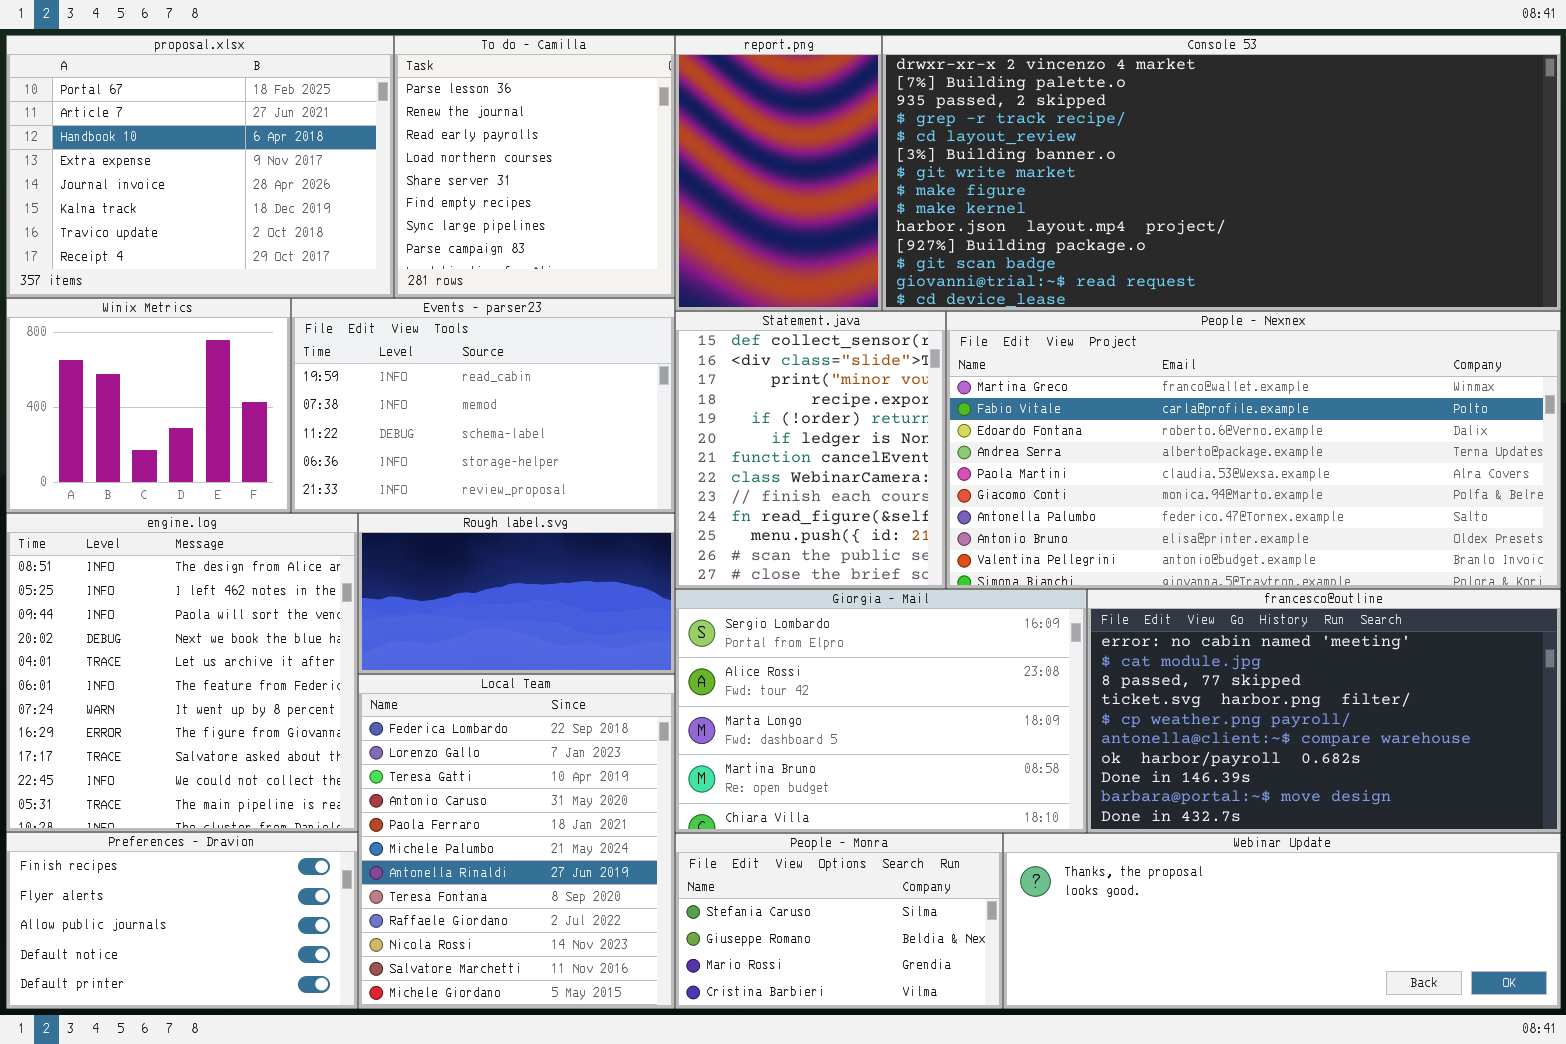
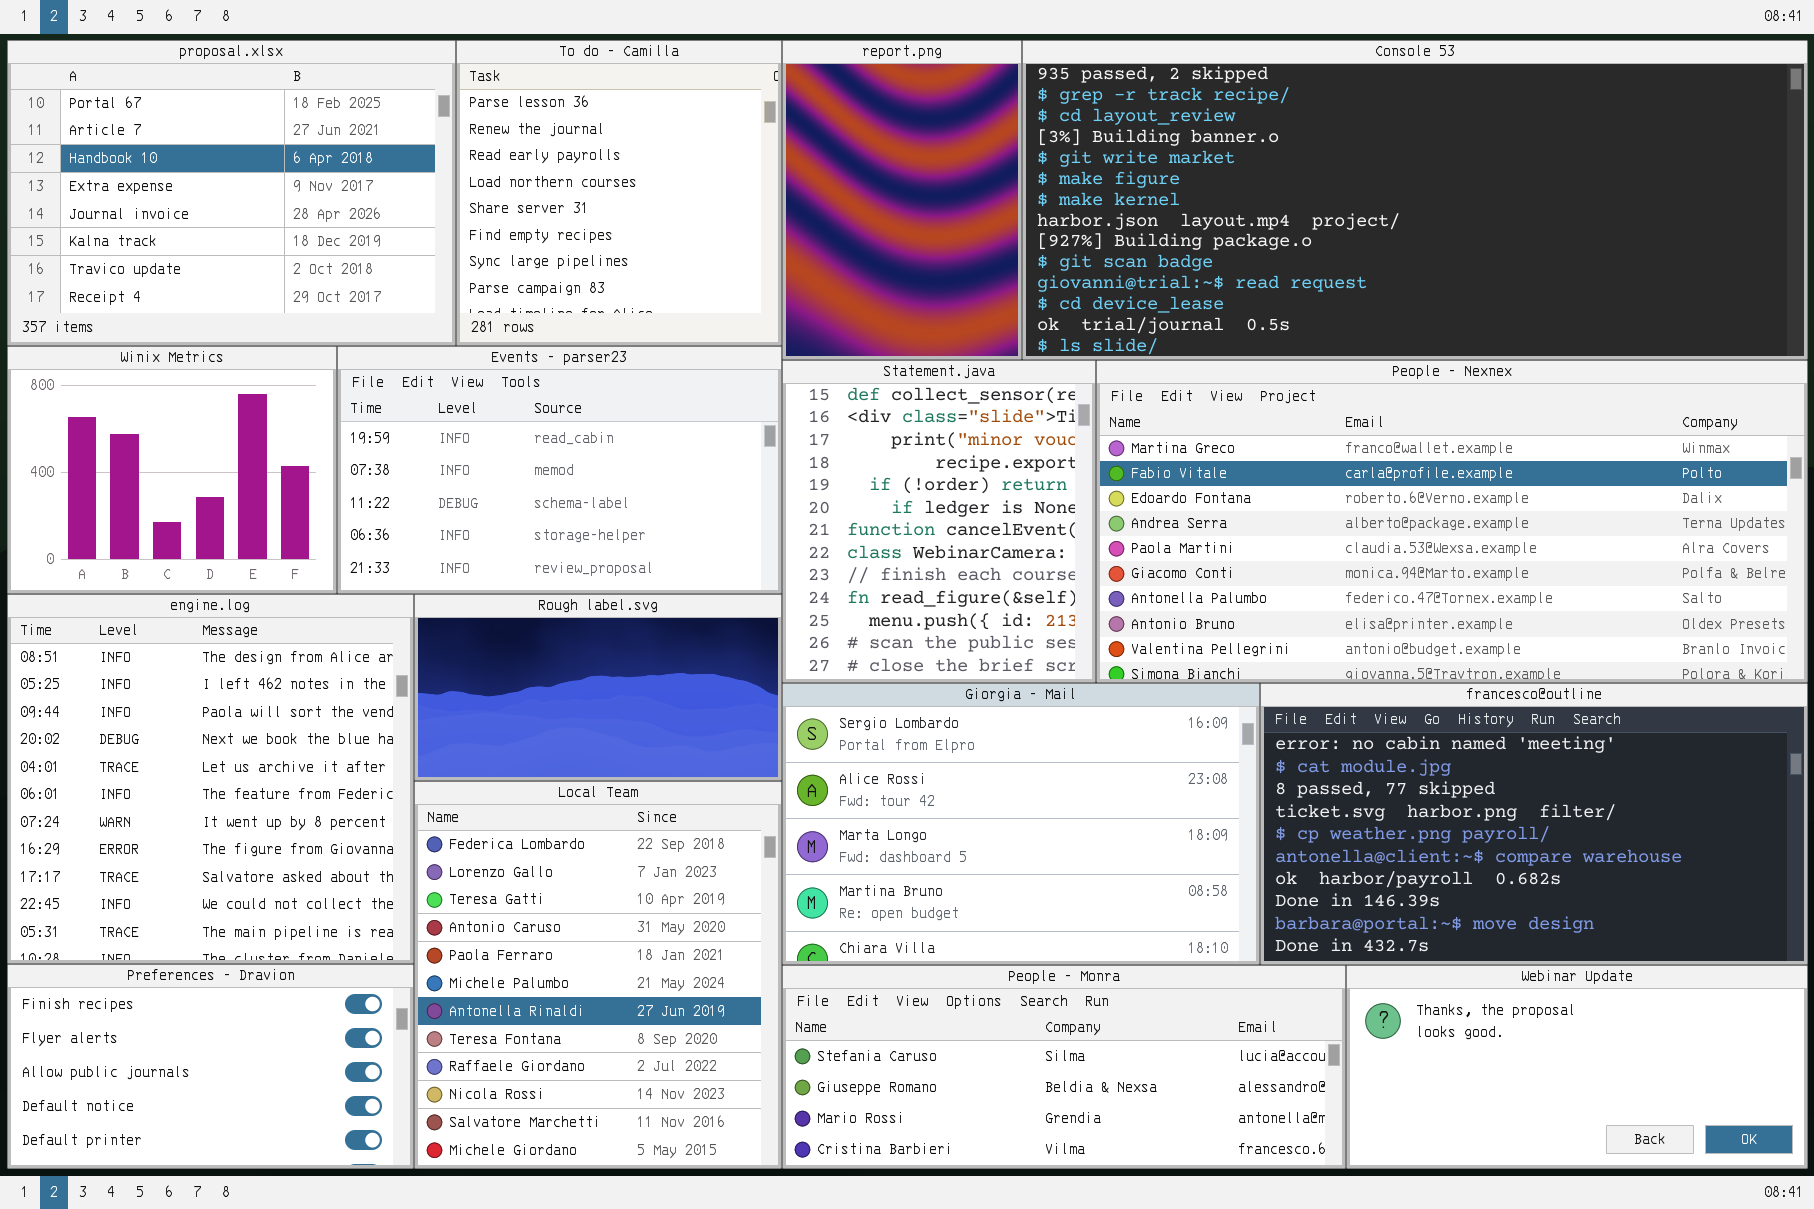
Console 53: [882,35,1561,311] -> [1022,40,1808,360], scrolled down 2 rows
People - Monra: [675,833,1003,1009] -> [782,965,1346,1169], resized
Webinar Update: [1003,833,1561,1009] -> [1346,965,1808,1169], resized

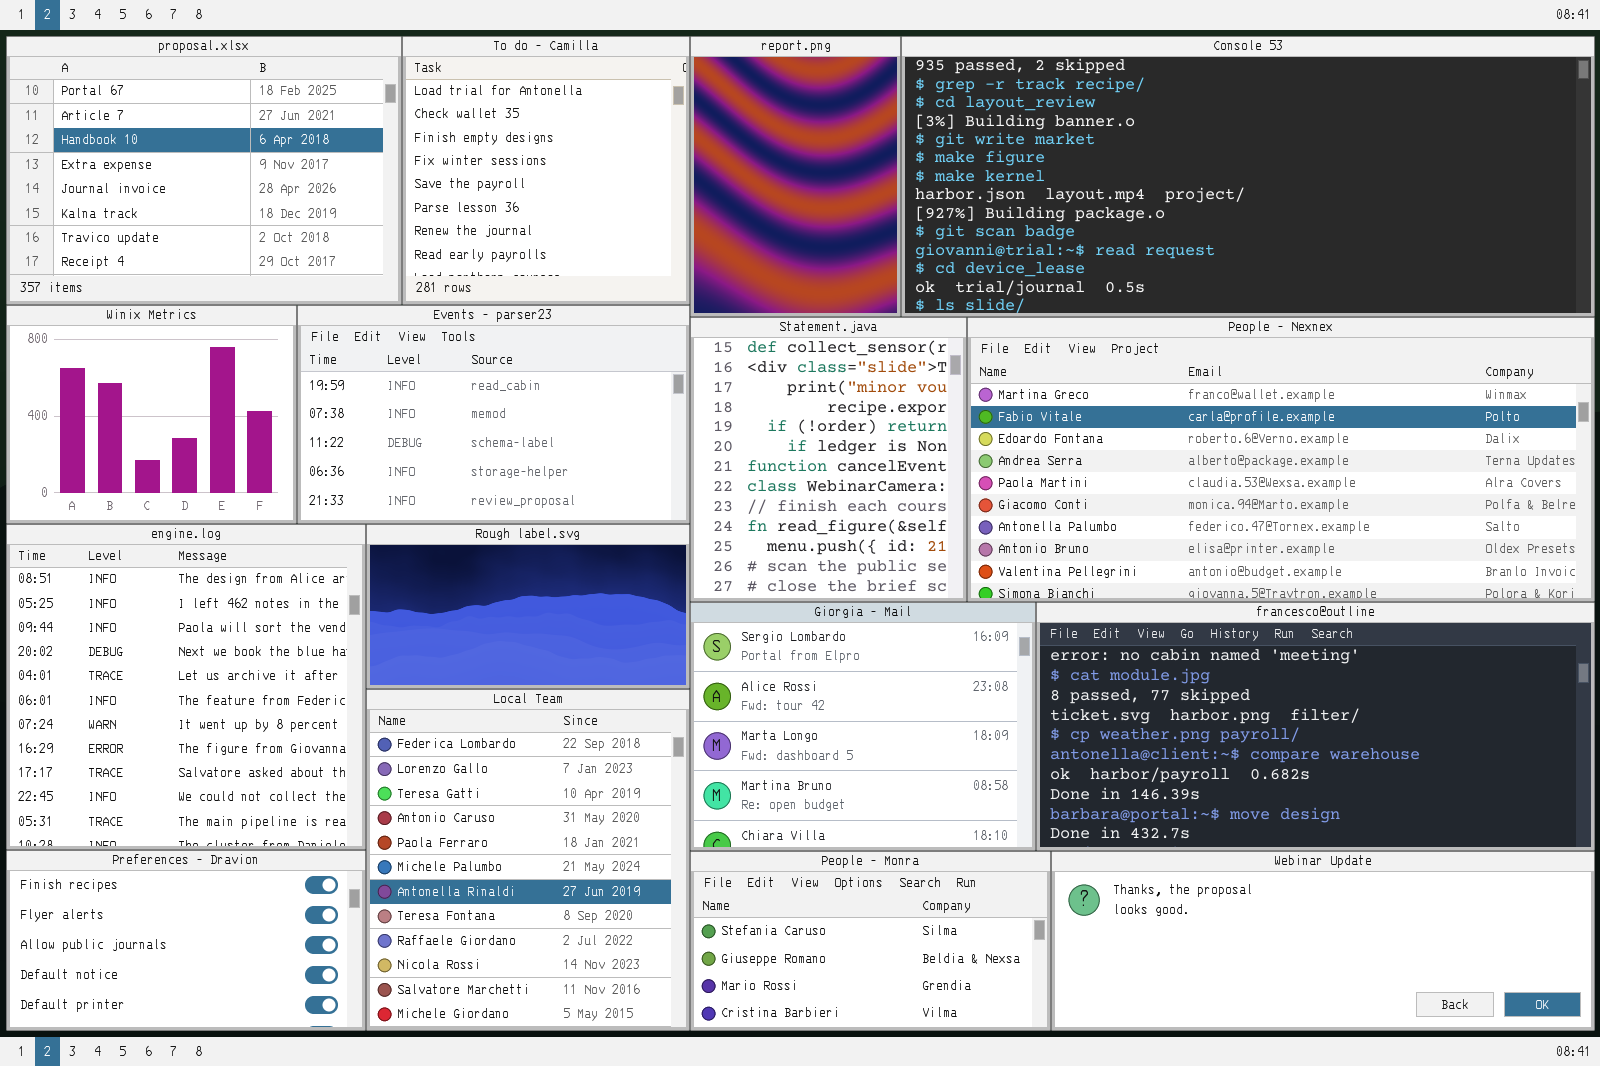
To do - Camilla: [456,40,782,346] -> [402,36,690,305], scrolled up 5 rows
Giorgia - Mail: [782,683,1260,965] -> [690,602,1036,851], resized
francesco@outline: [1260,683,1808,965] -> [1036,602,1595,851], resized
People - Monra: [782,965,1346,1169] -> [690,851,1051,1031], resized
Webinar Update: [1346,965,1808,1169] -> [1051,851,1595,1031], resized

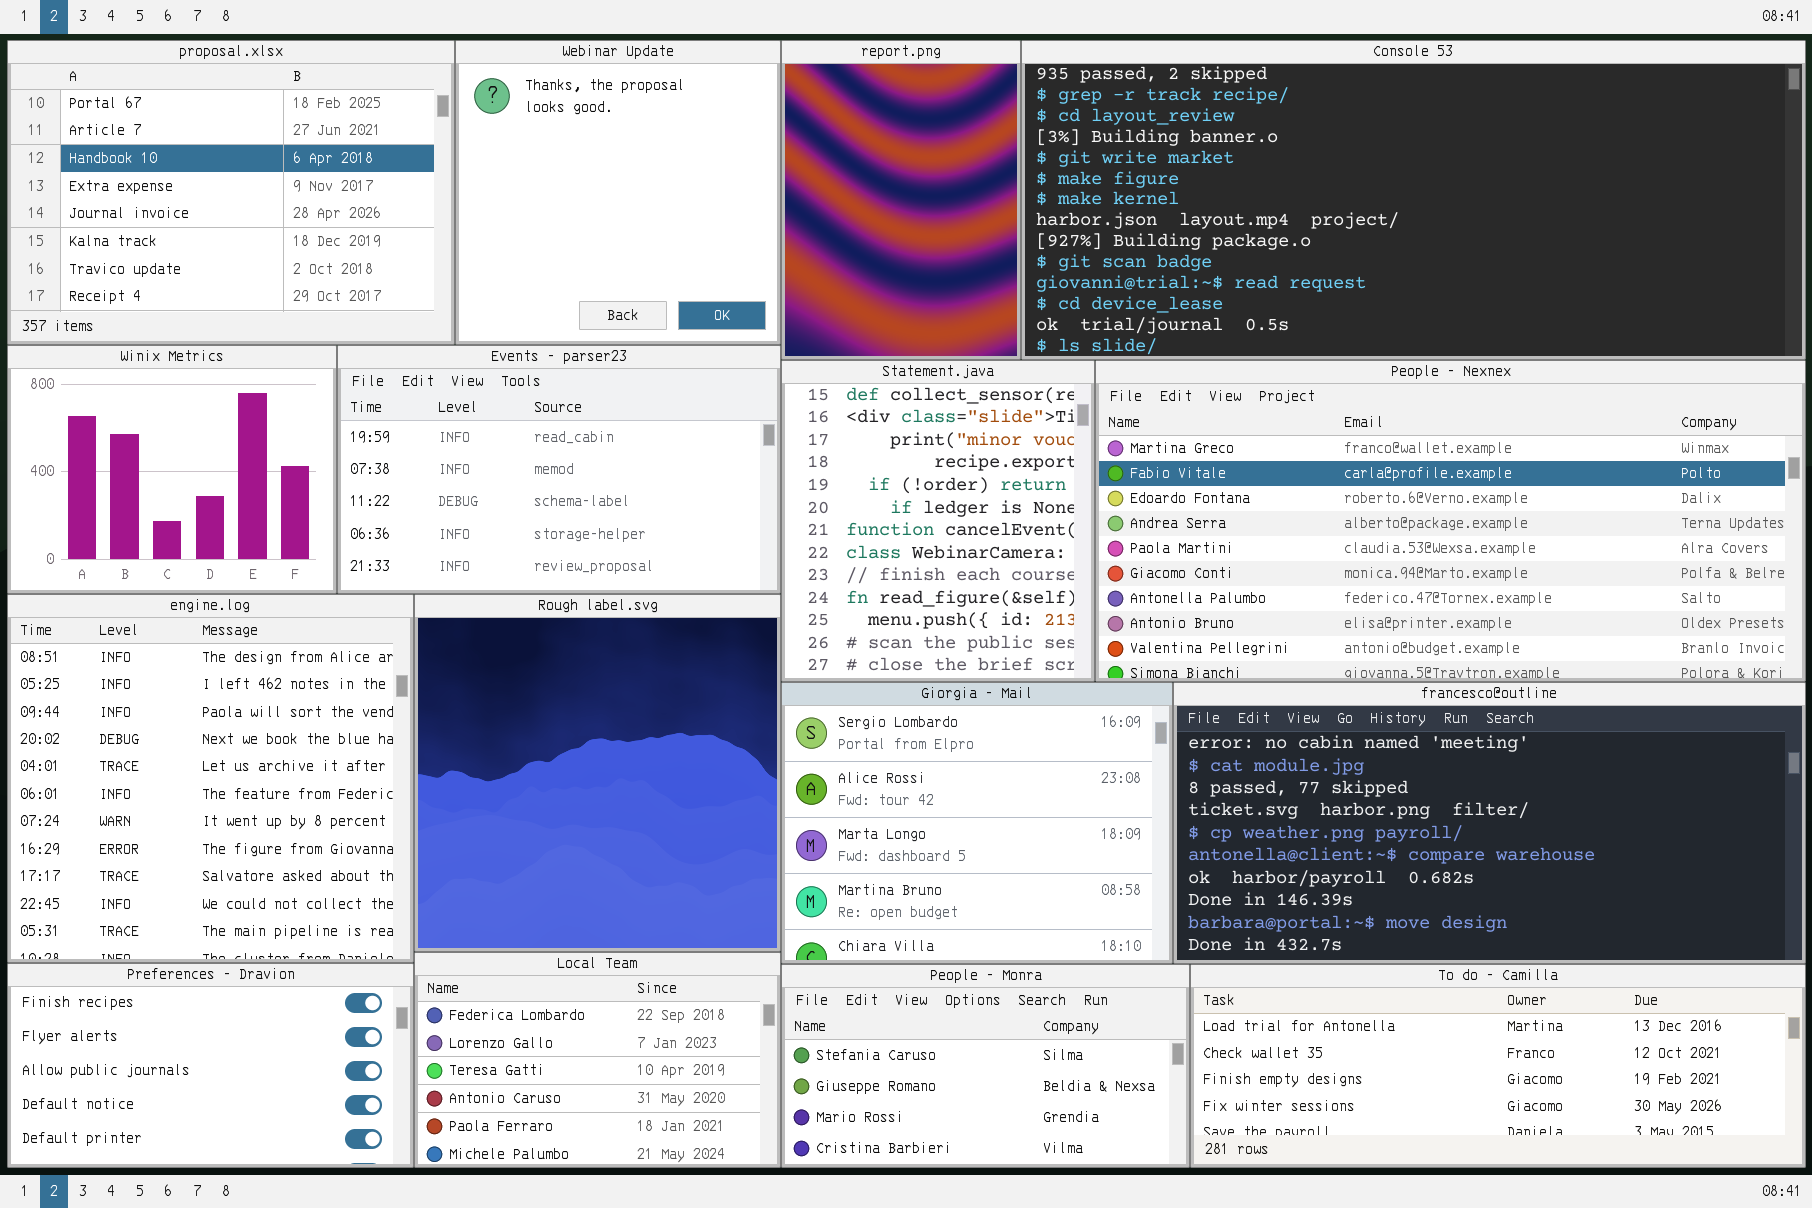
To do - Camilla: [402,36,690,305] -> [1190,964,1806,1168], moved, resized
Rough label.svg: [366,524,690,689] -> [414,594,781,952], resized
Local Team: [366,689,690,1031] -> [414,952,781,1168], resized
Webinar Update: [1051,851,1595,1031] -> [455,40,781,345], moved, resized

